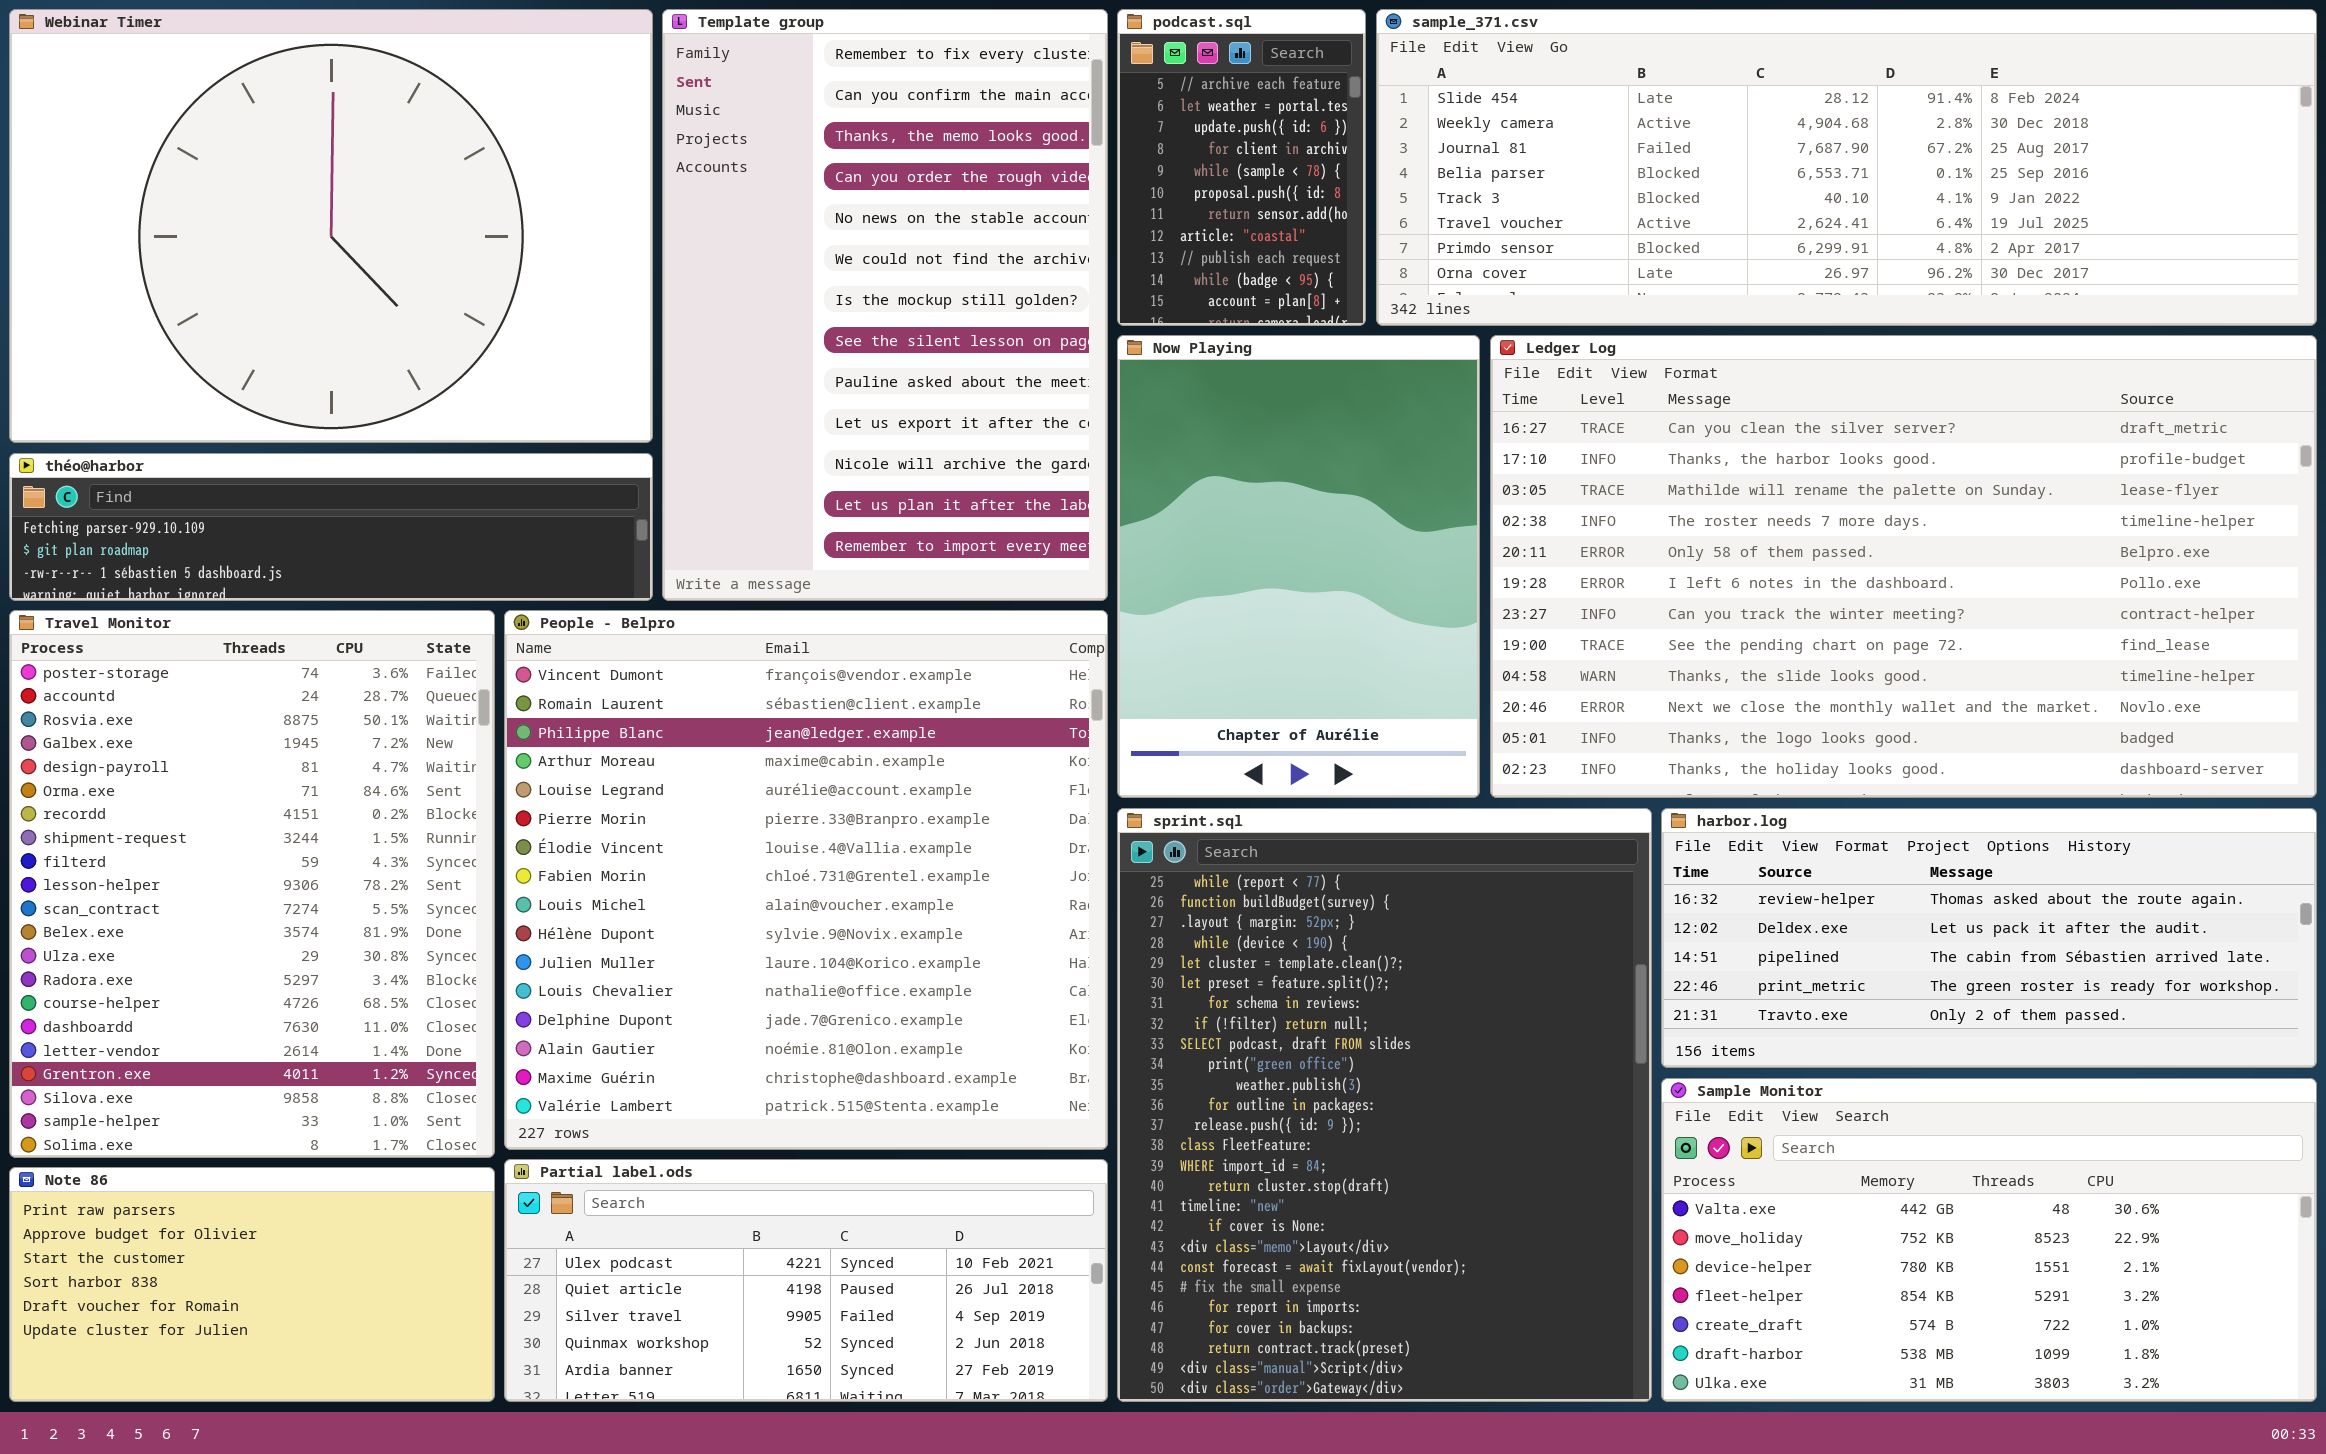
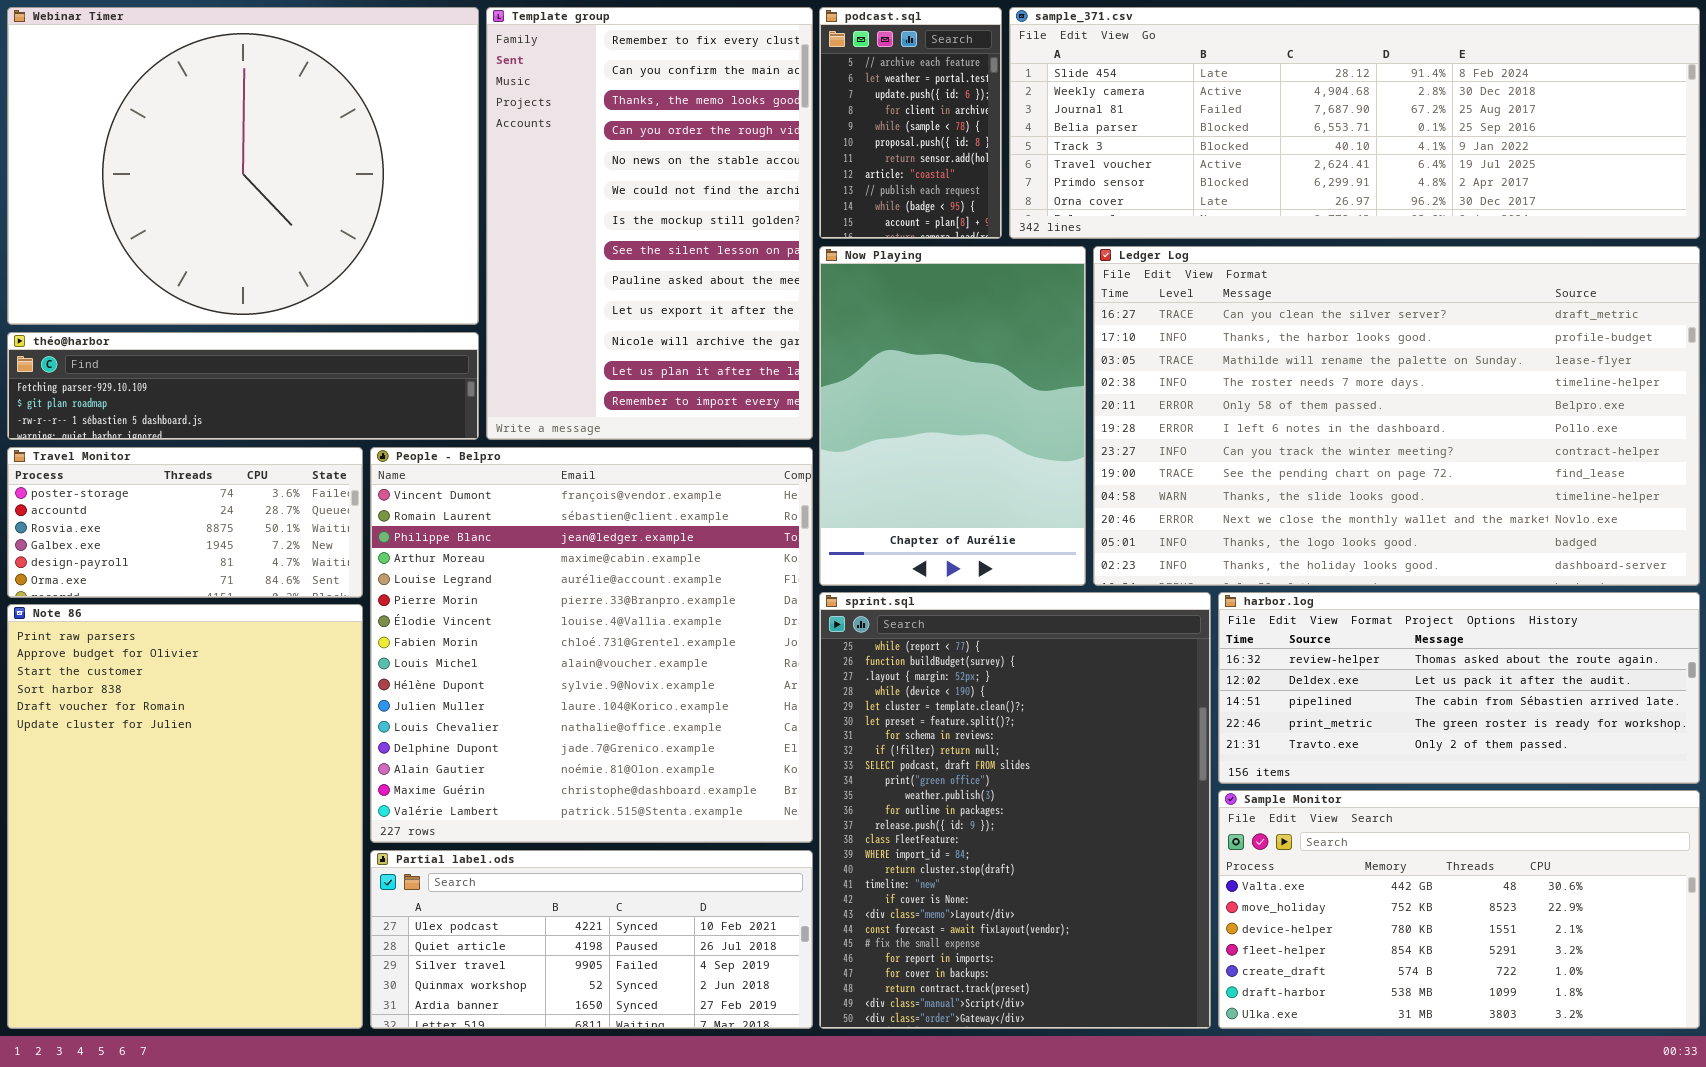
Travel Monitor: [9,610,495,1158] -> [7,447,363,598], resized
Note 86: [9,1167,495,1402] -> [7,604,363,1029], resized

